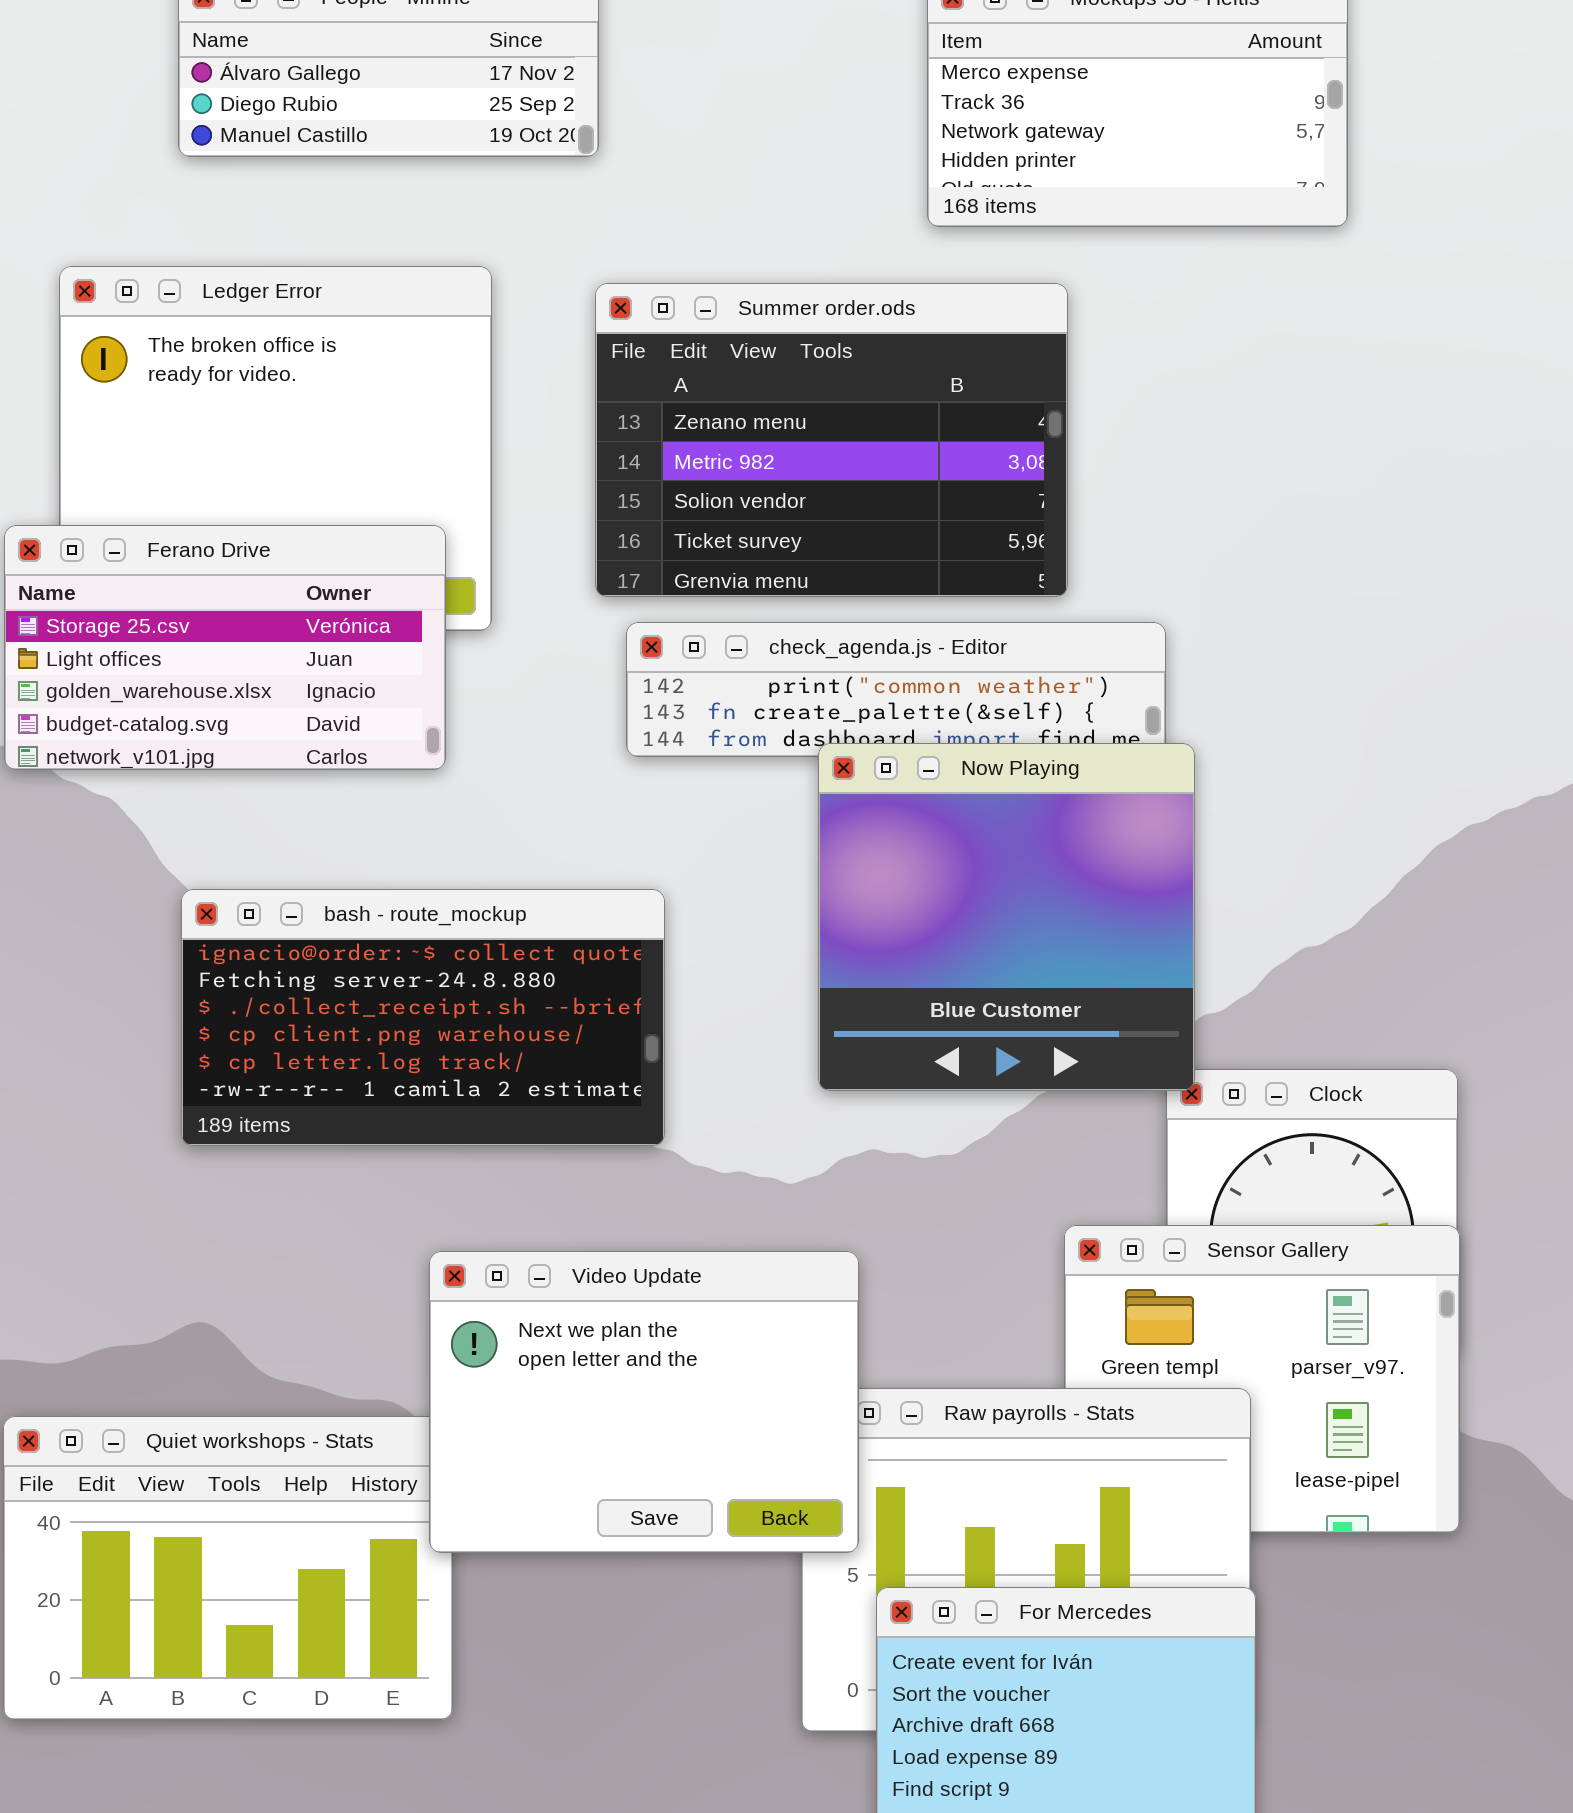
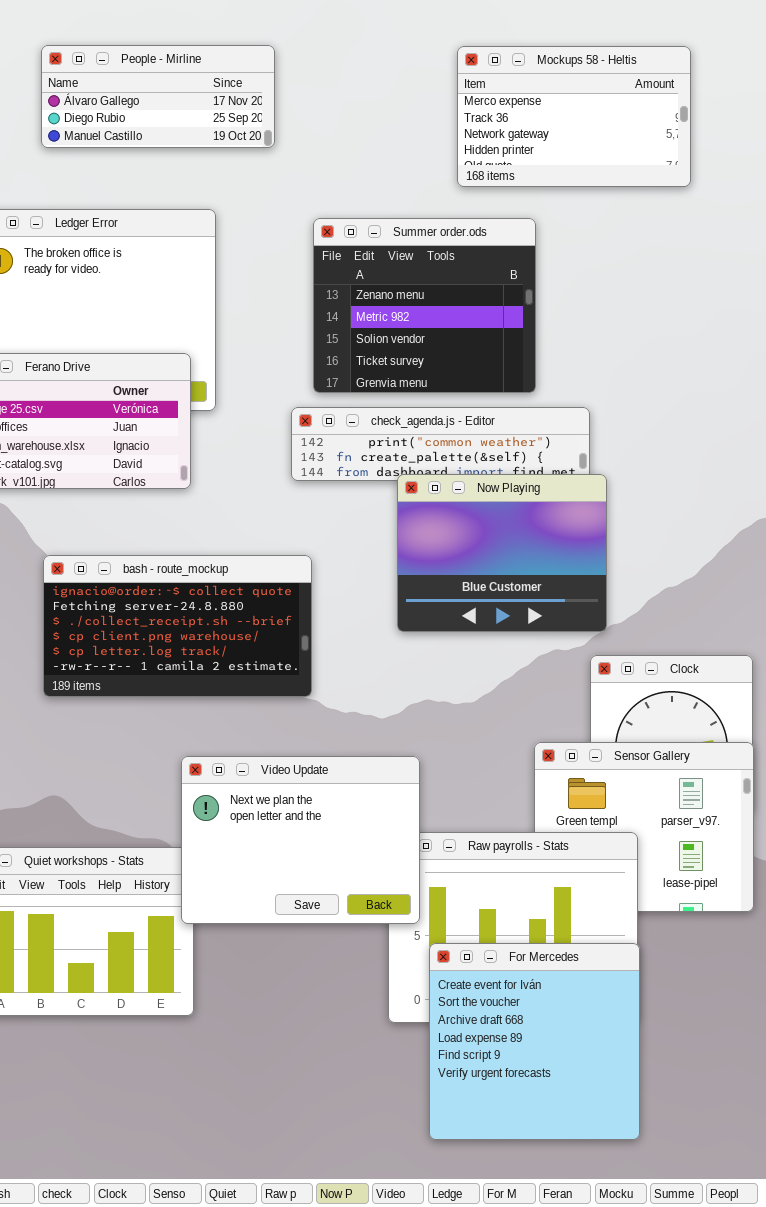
Summer order.ods: [595,283,1068,597] -> [313,218,536,393], resized
Now Playing: [818,743,1195,1091] -> [397,474,607,632], resized

